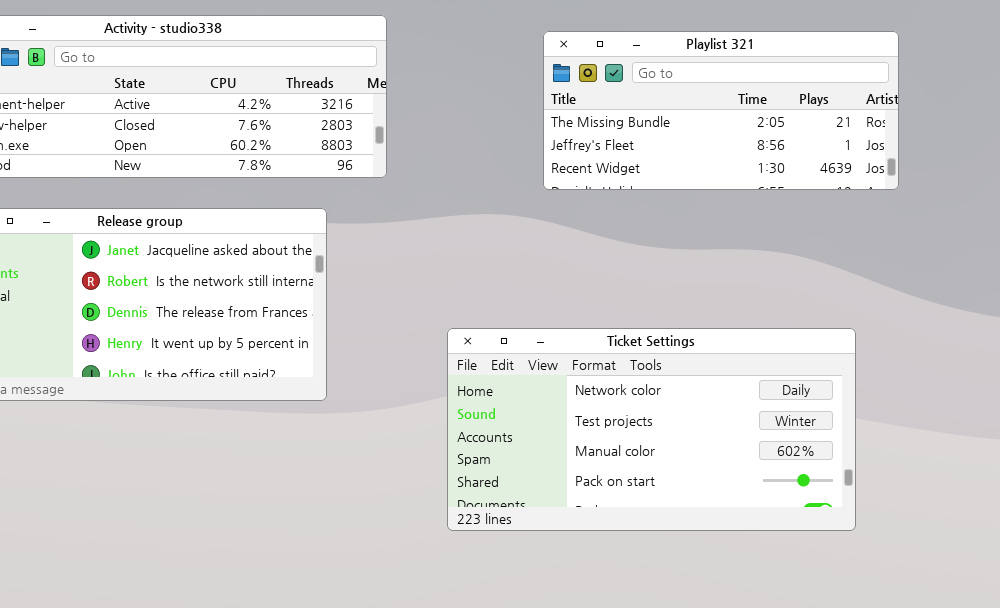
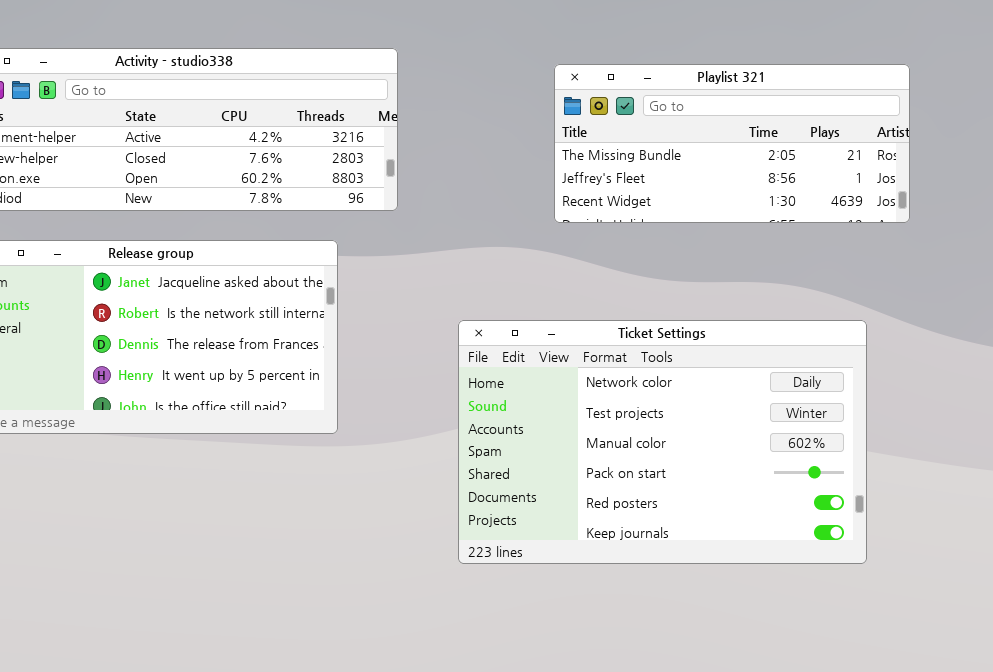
Ticket Settings: [447,328,856,531] -> [458,320,867,564], resized

